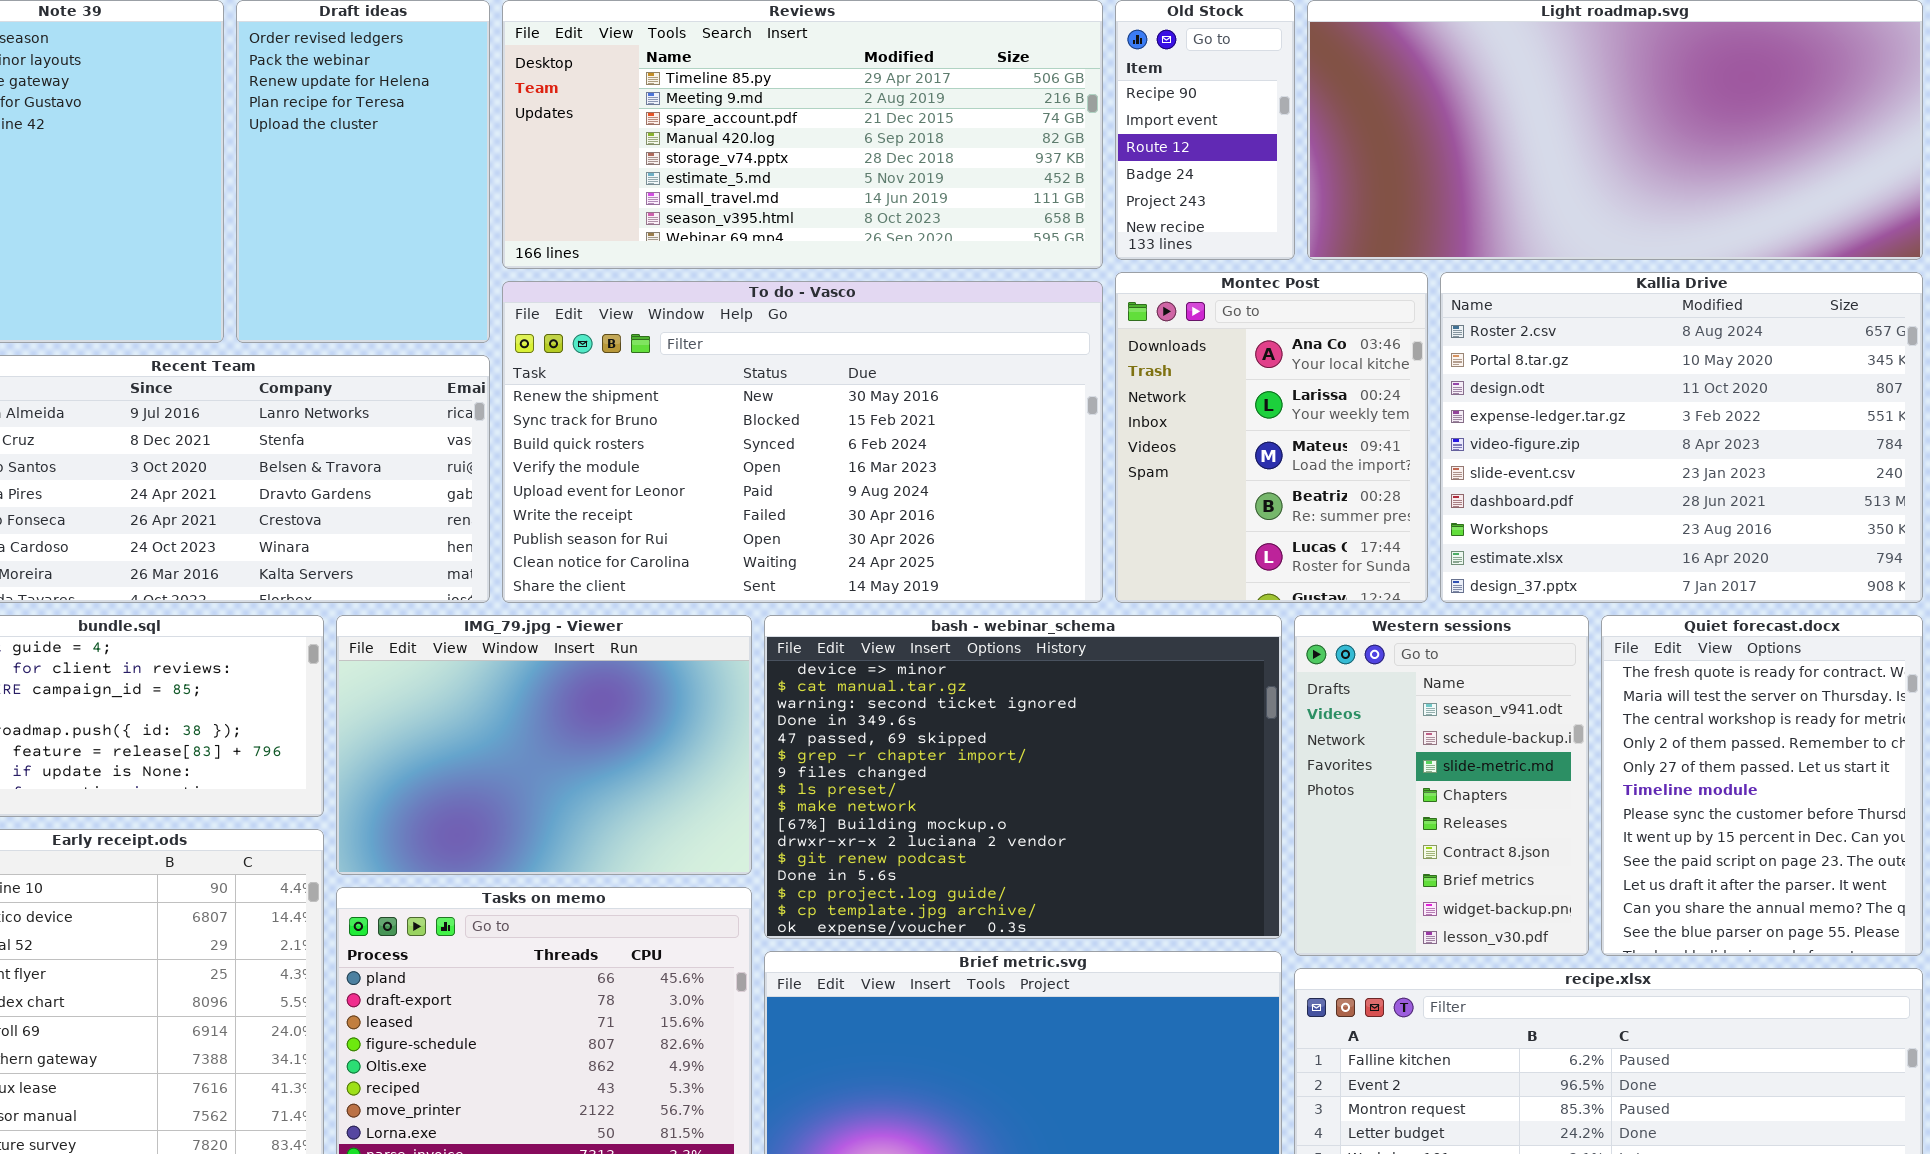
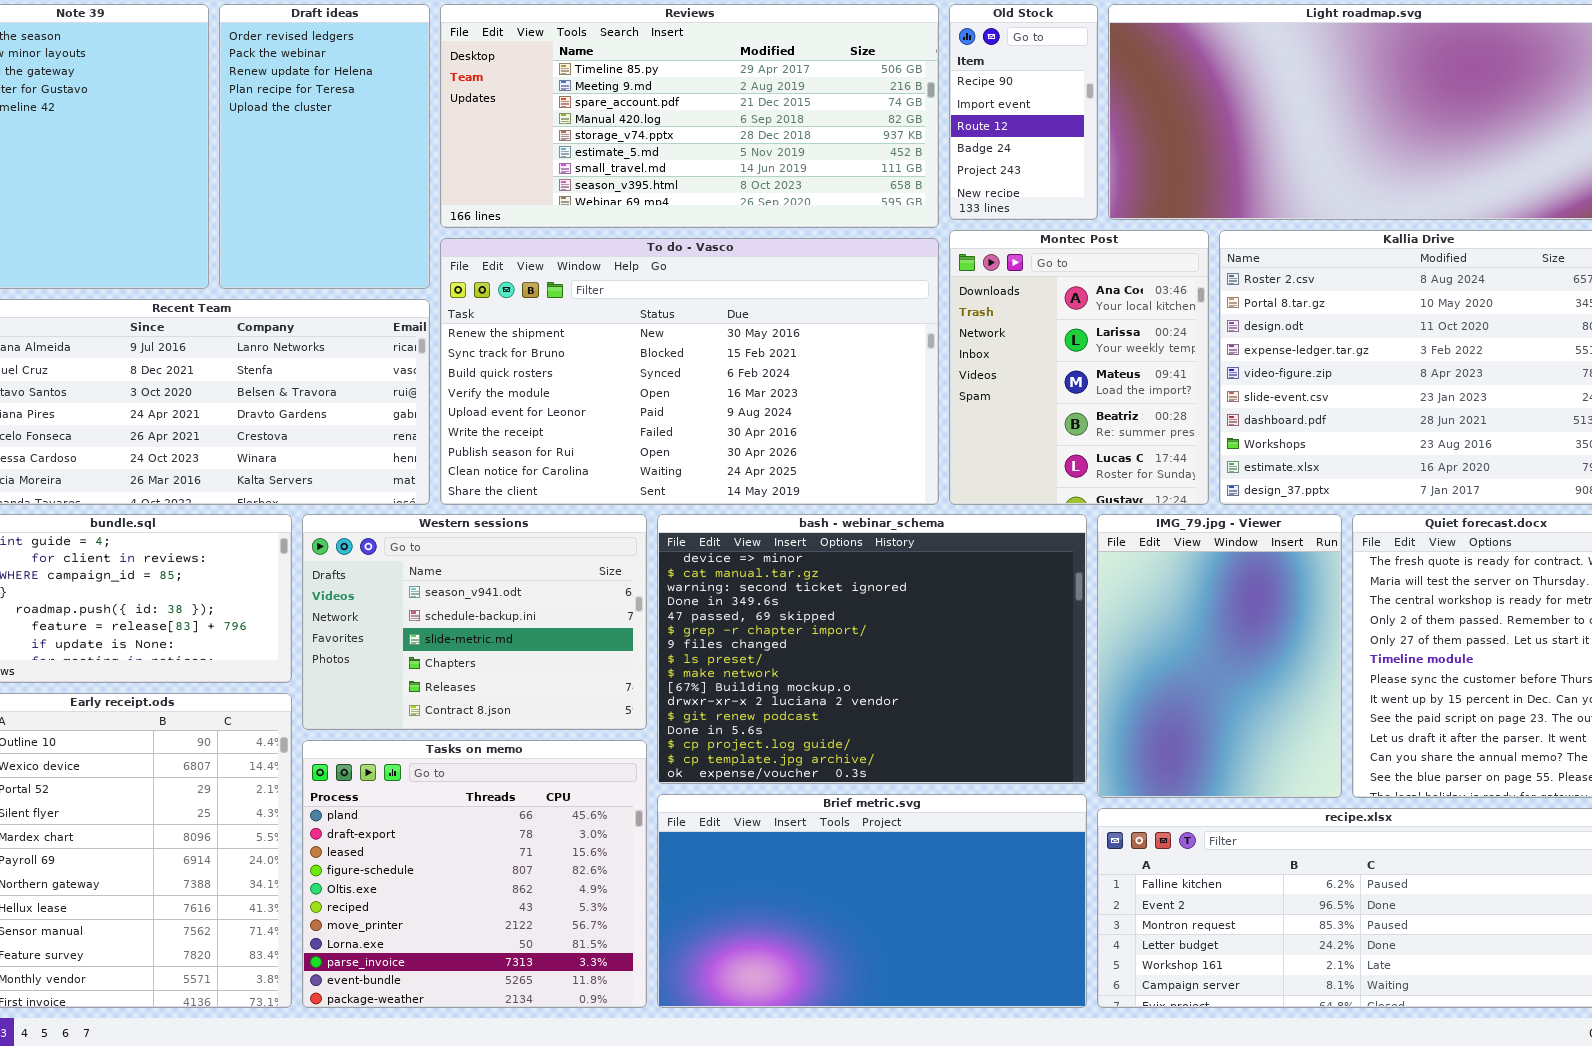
IMG_79.jpg - Viewer: [336,615,752,875] -> [1097,514,1342,798], moved, resized
Western sessions: [1294,615,1589,956] -> [302,514,647,730], moved, resized

